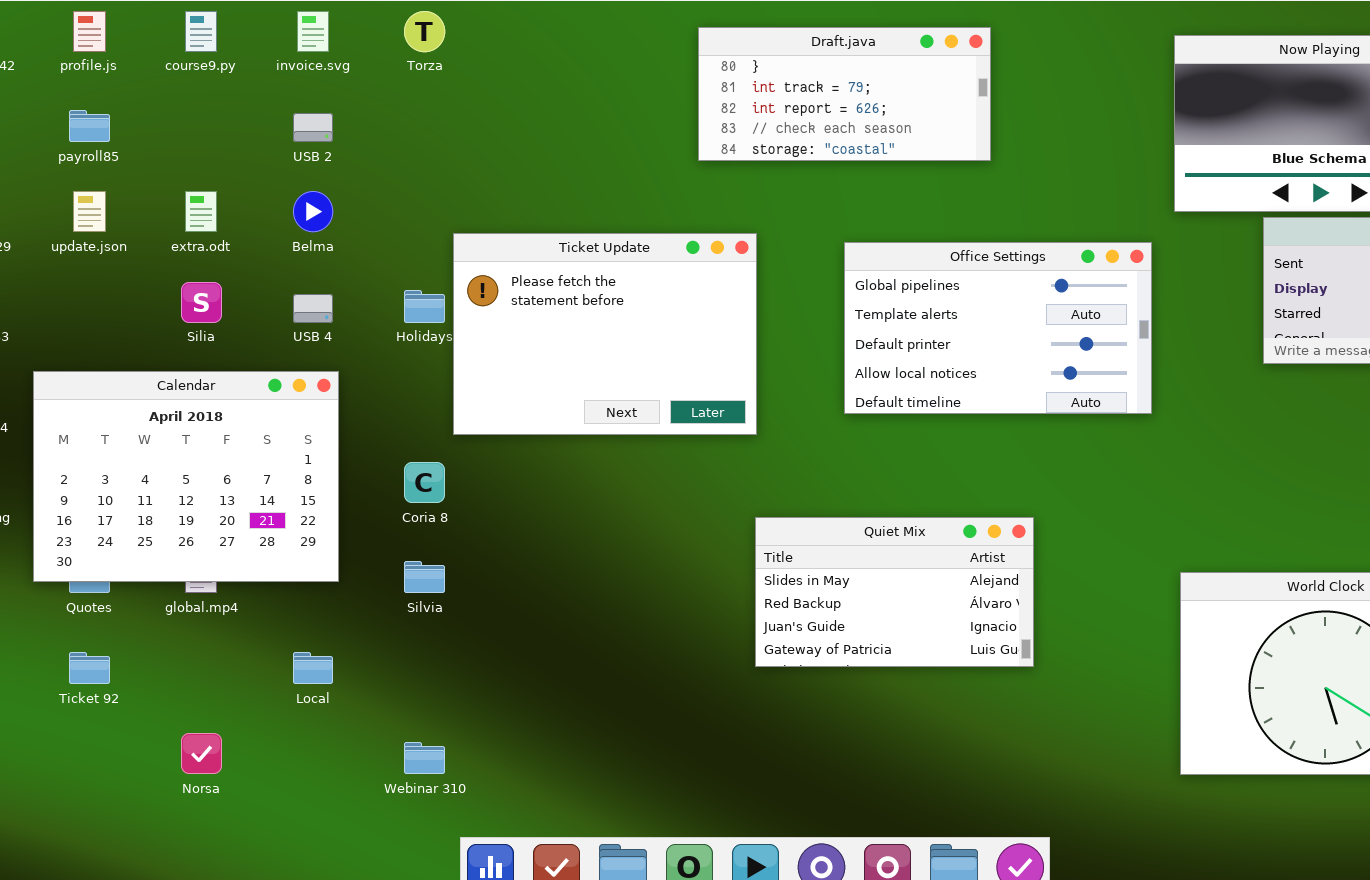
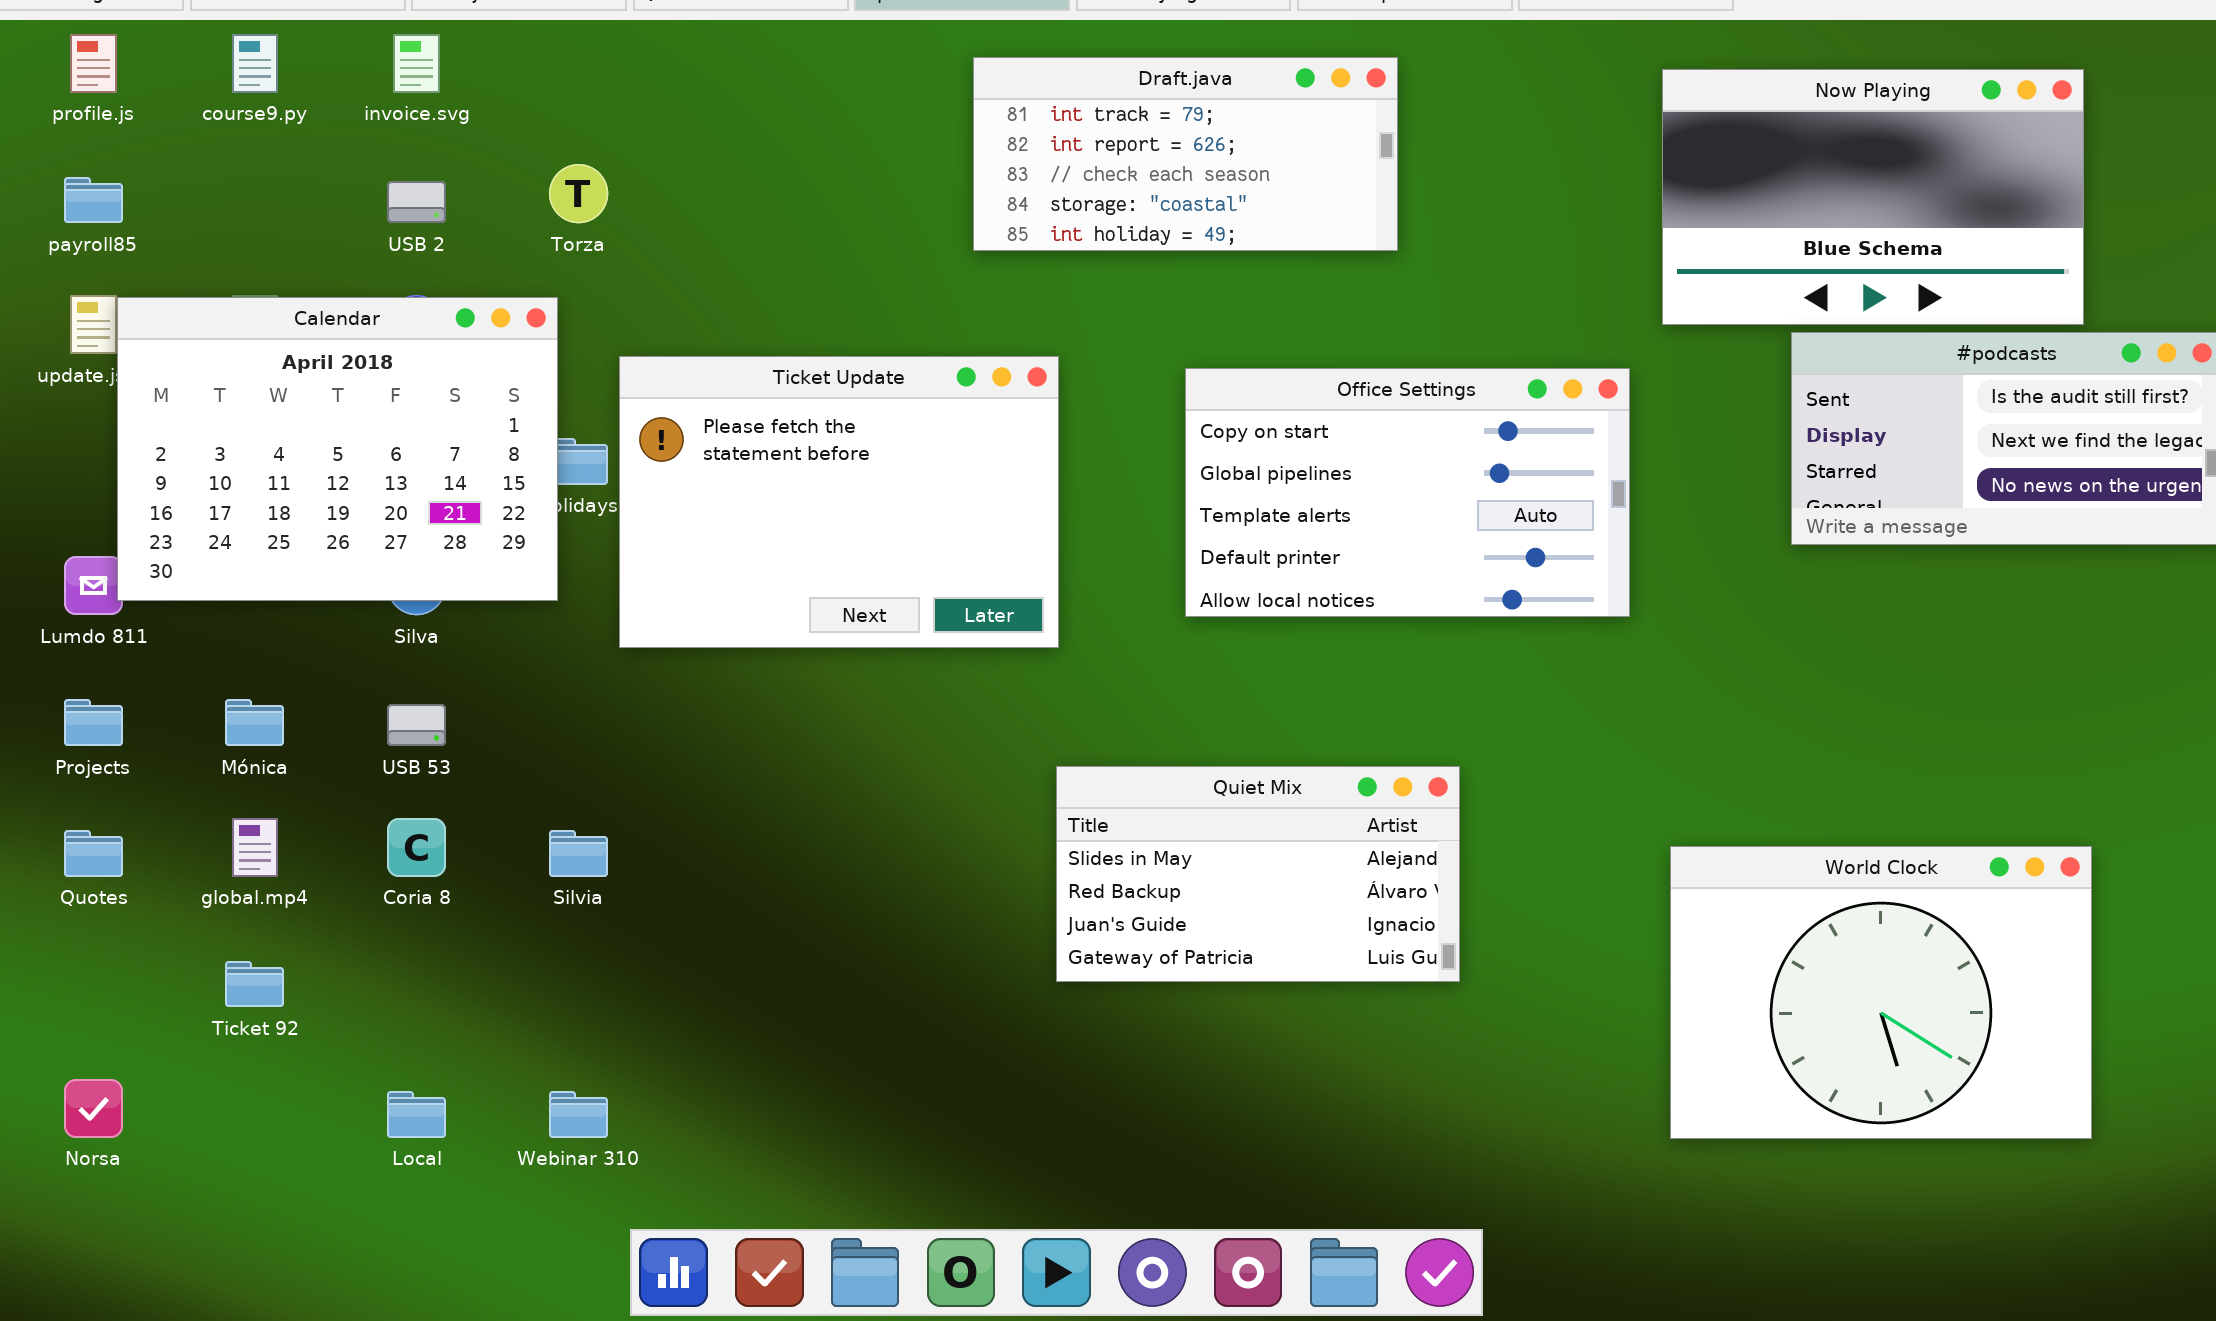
Torza: [404,11,445,52] -> [549,164,608,223], moved
Draft.java: [698,27,991,161] -> [973,57,1398,251], scrolled down 1 row
Office Settings: [844,242,1152,414] -> [1185,368,1630,617], scrolled up 1 row
Calendar: [33,371,339,582] -> [117,297,558,601], moved
Coria 8: [404,462,445,503] -> [387,818,446,877], moved
Ticket 92: [69,652,110,684] -> [225,961,284,1007], moved
Local: [293,652,333,684] -> [387,1091,446,1138], moved
Norsa: [181,733,222,774] -> [64,1079,123,1138], moved

